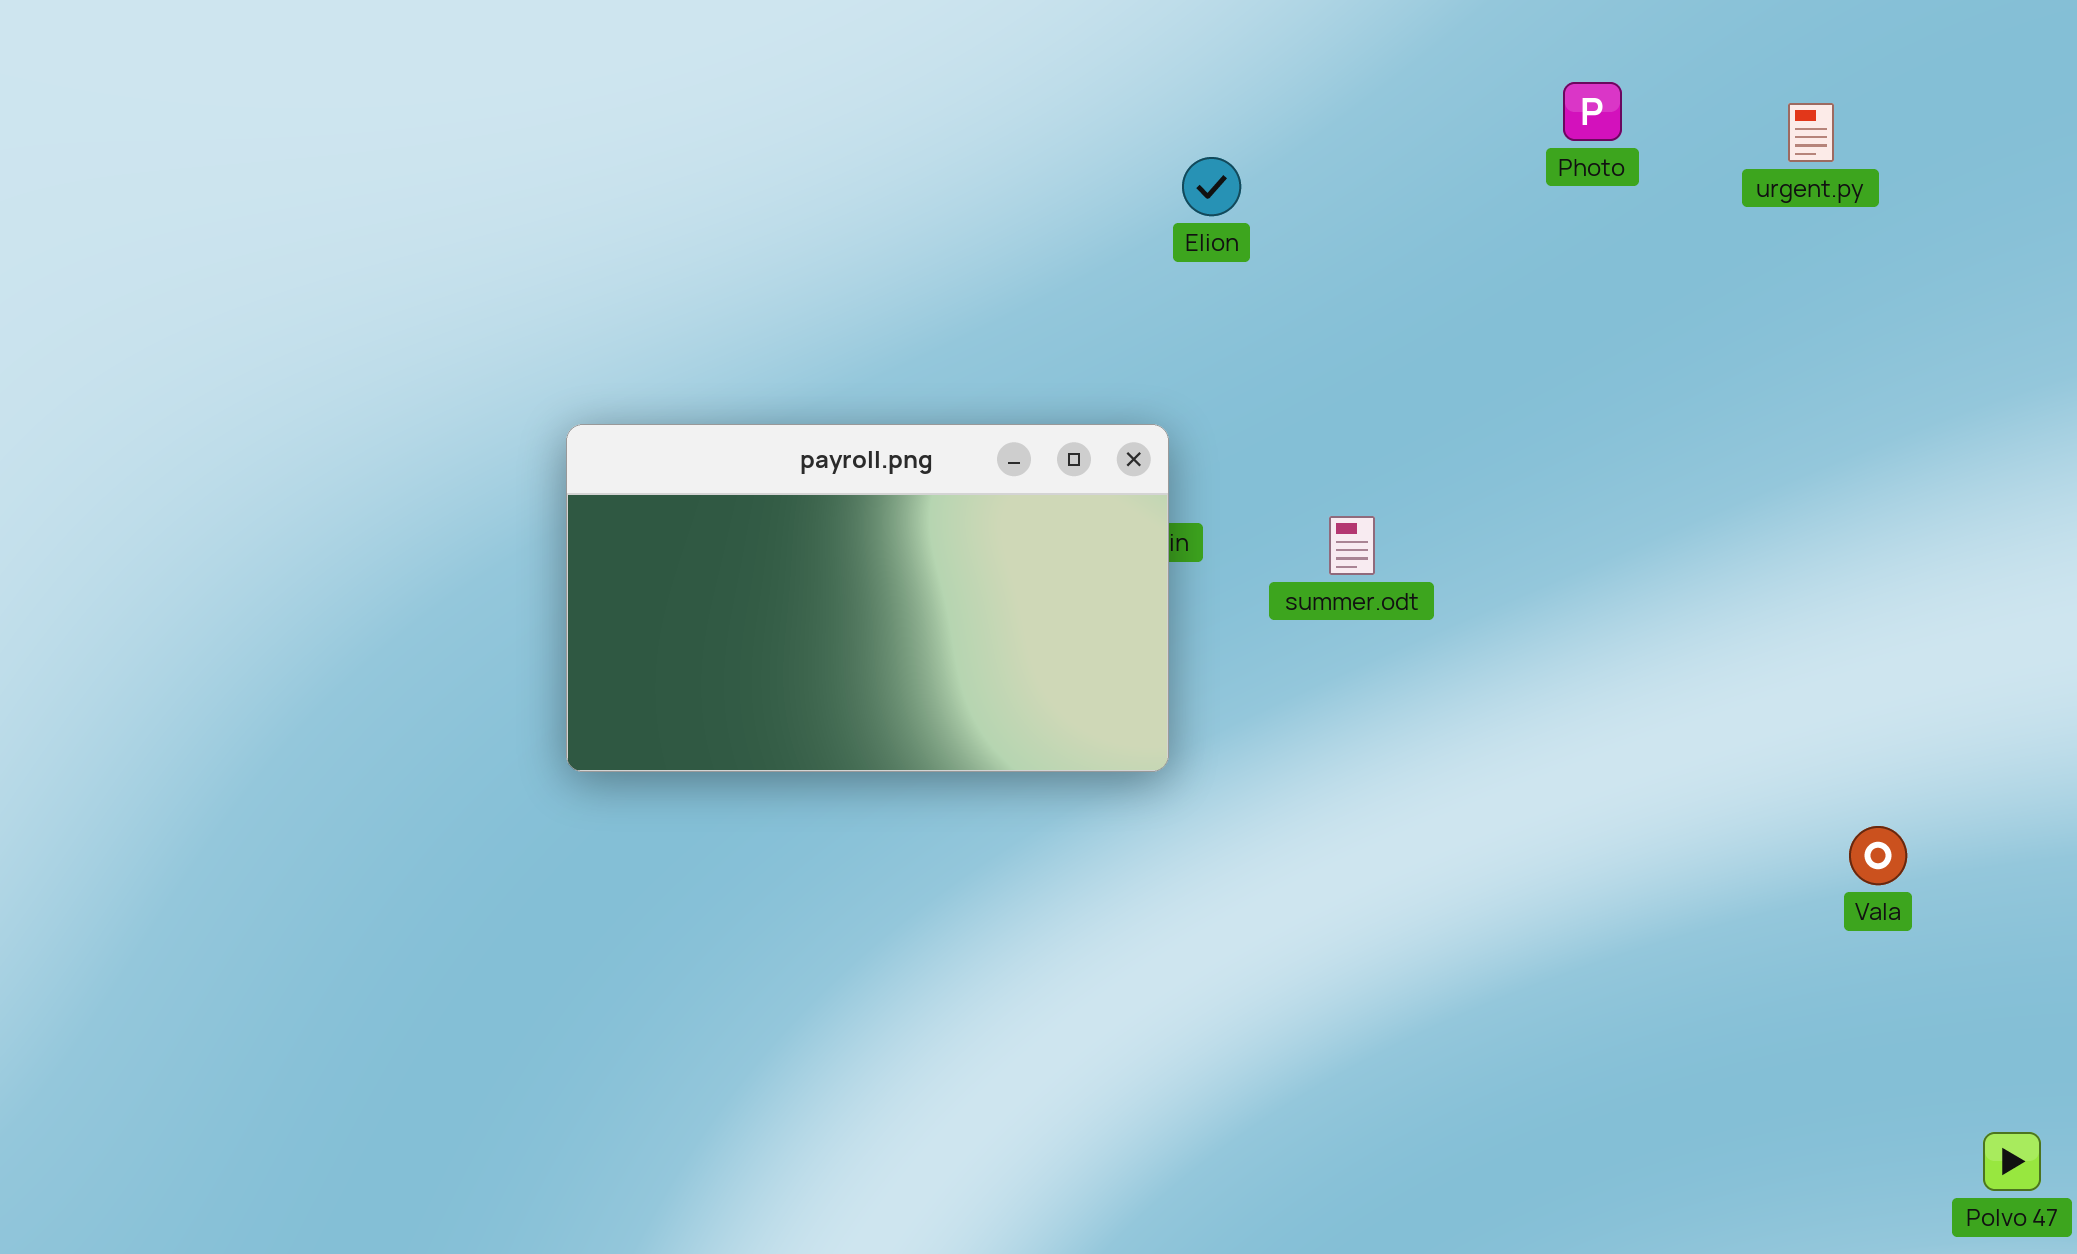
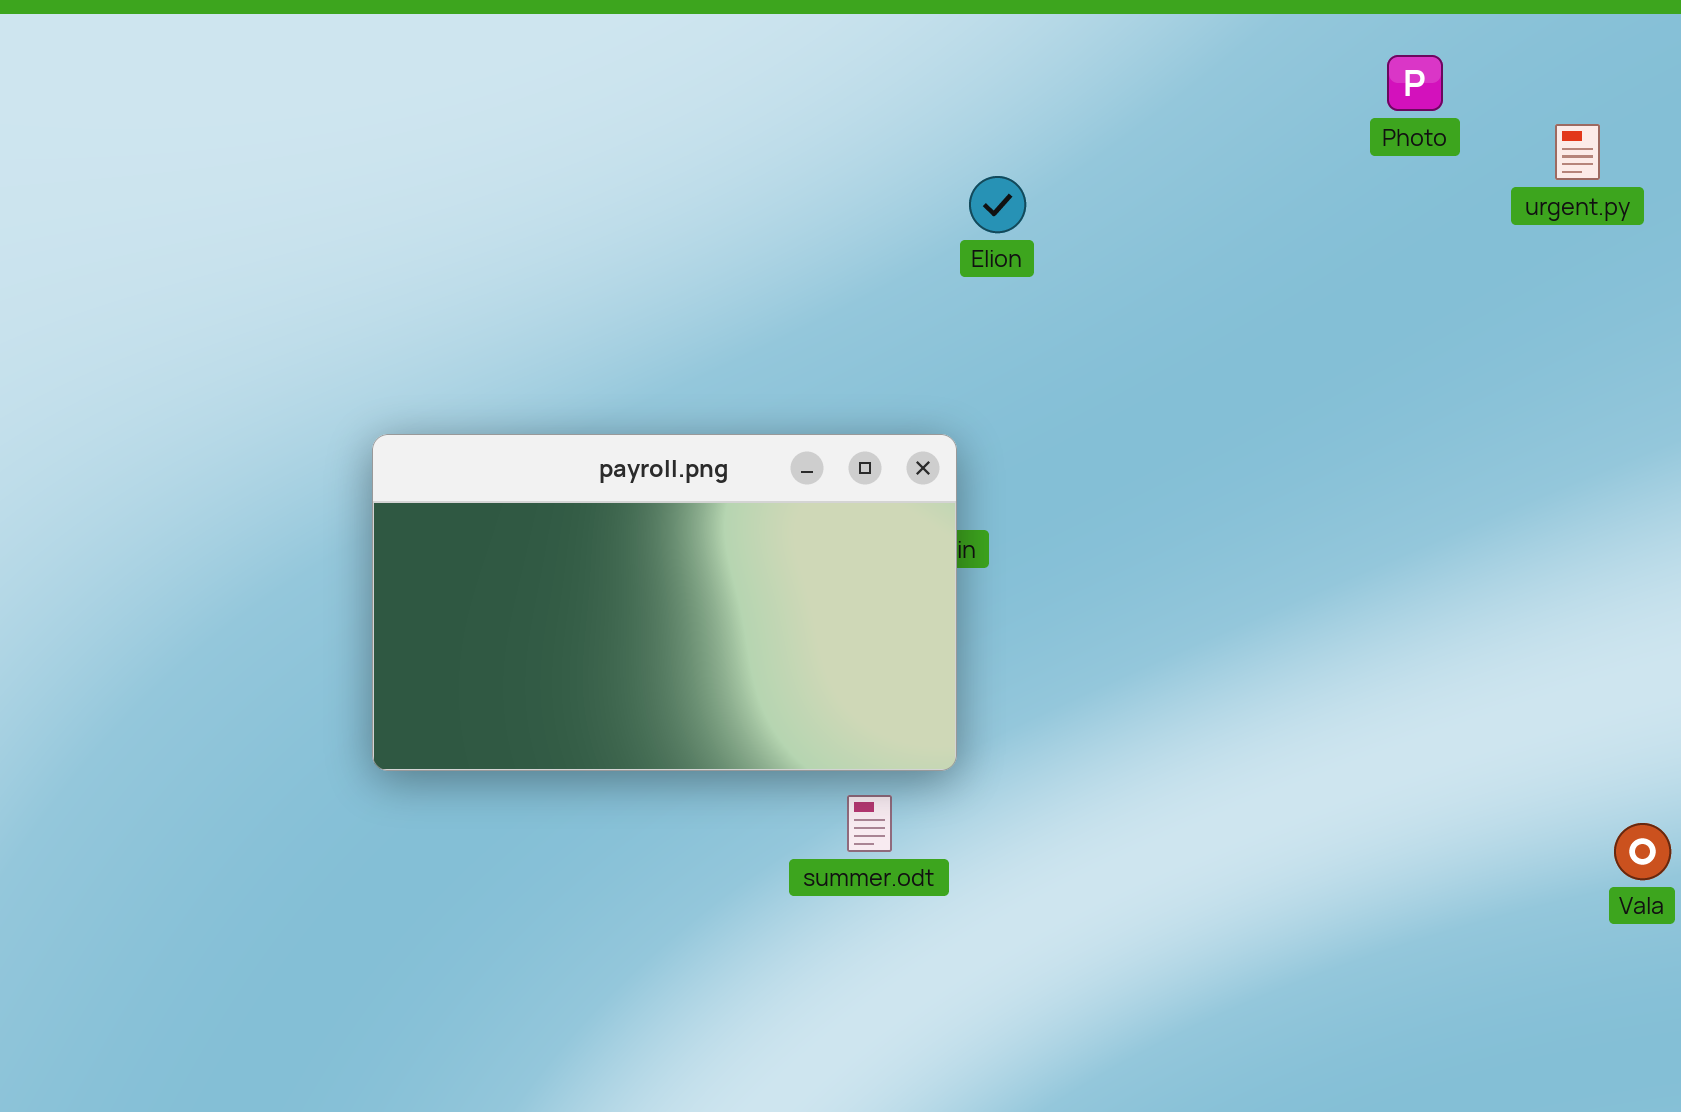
Photo: [1563,82,1622,141] -> [1387,55,1443,111], moved
summer.odt: [1329,516,1375,575] -> [847,795,892,852], moved

